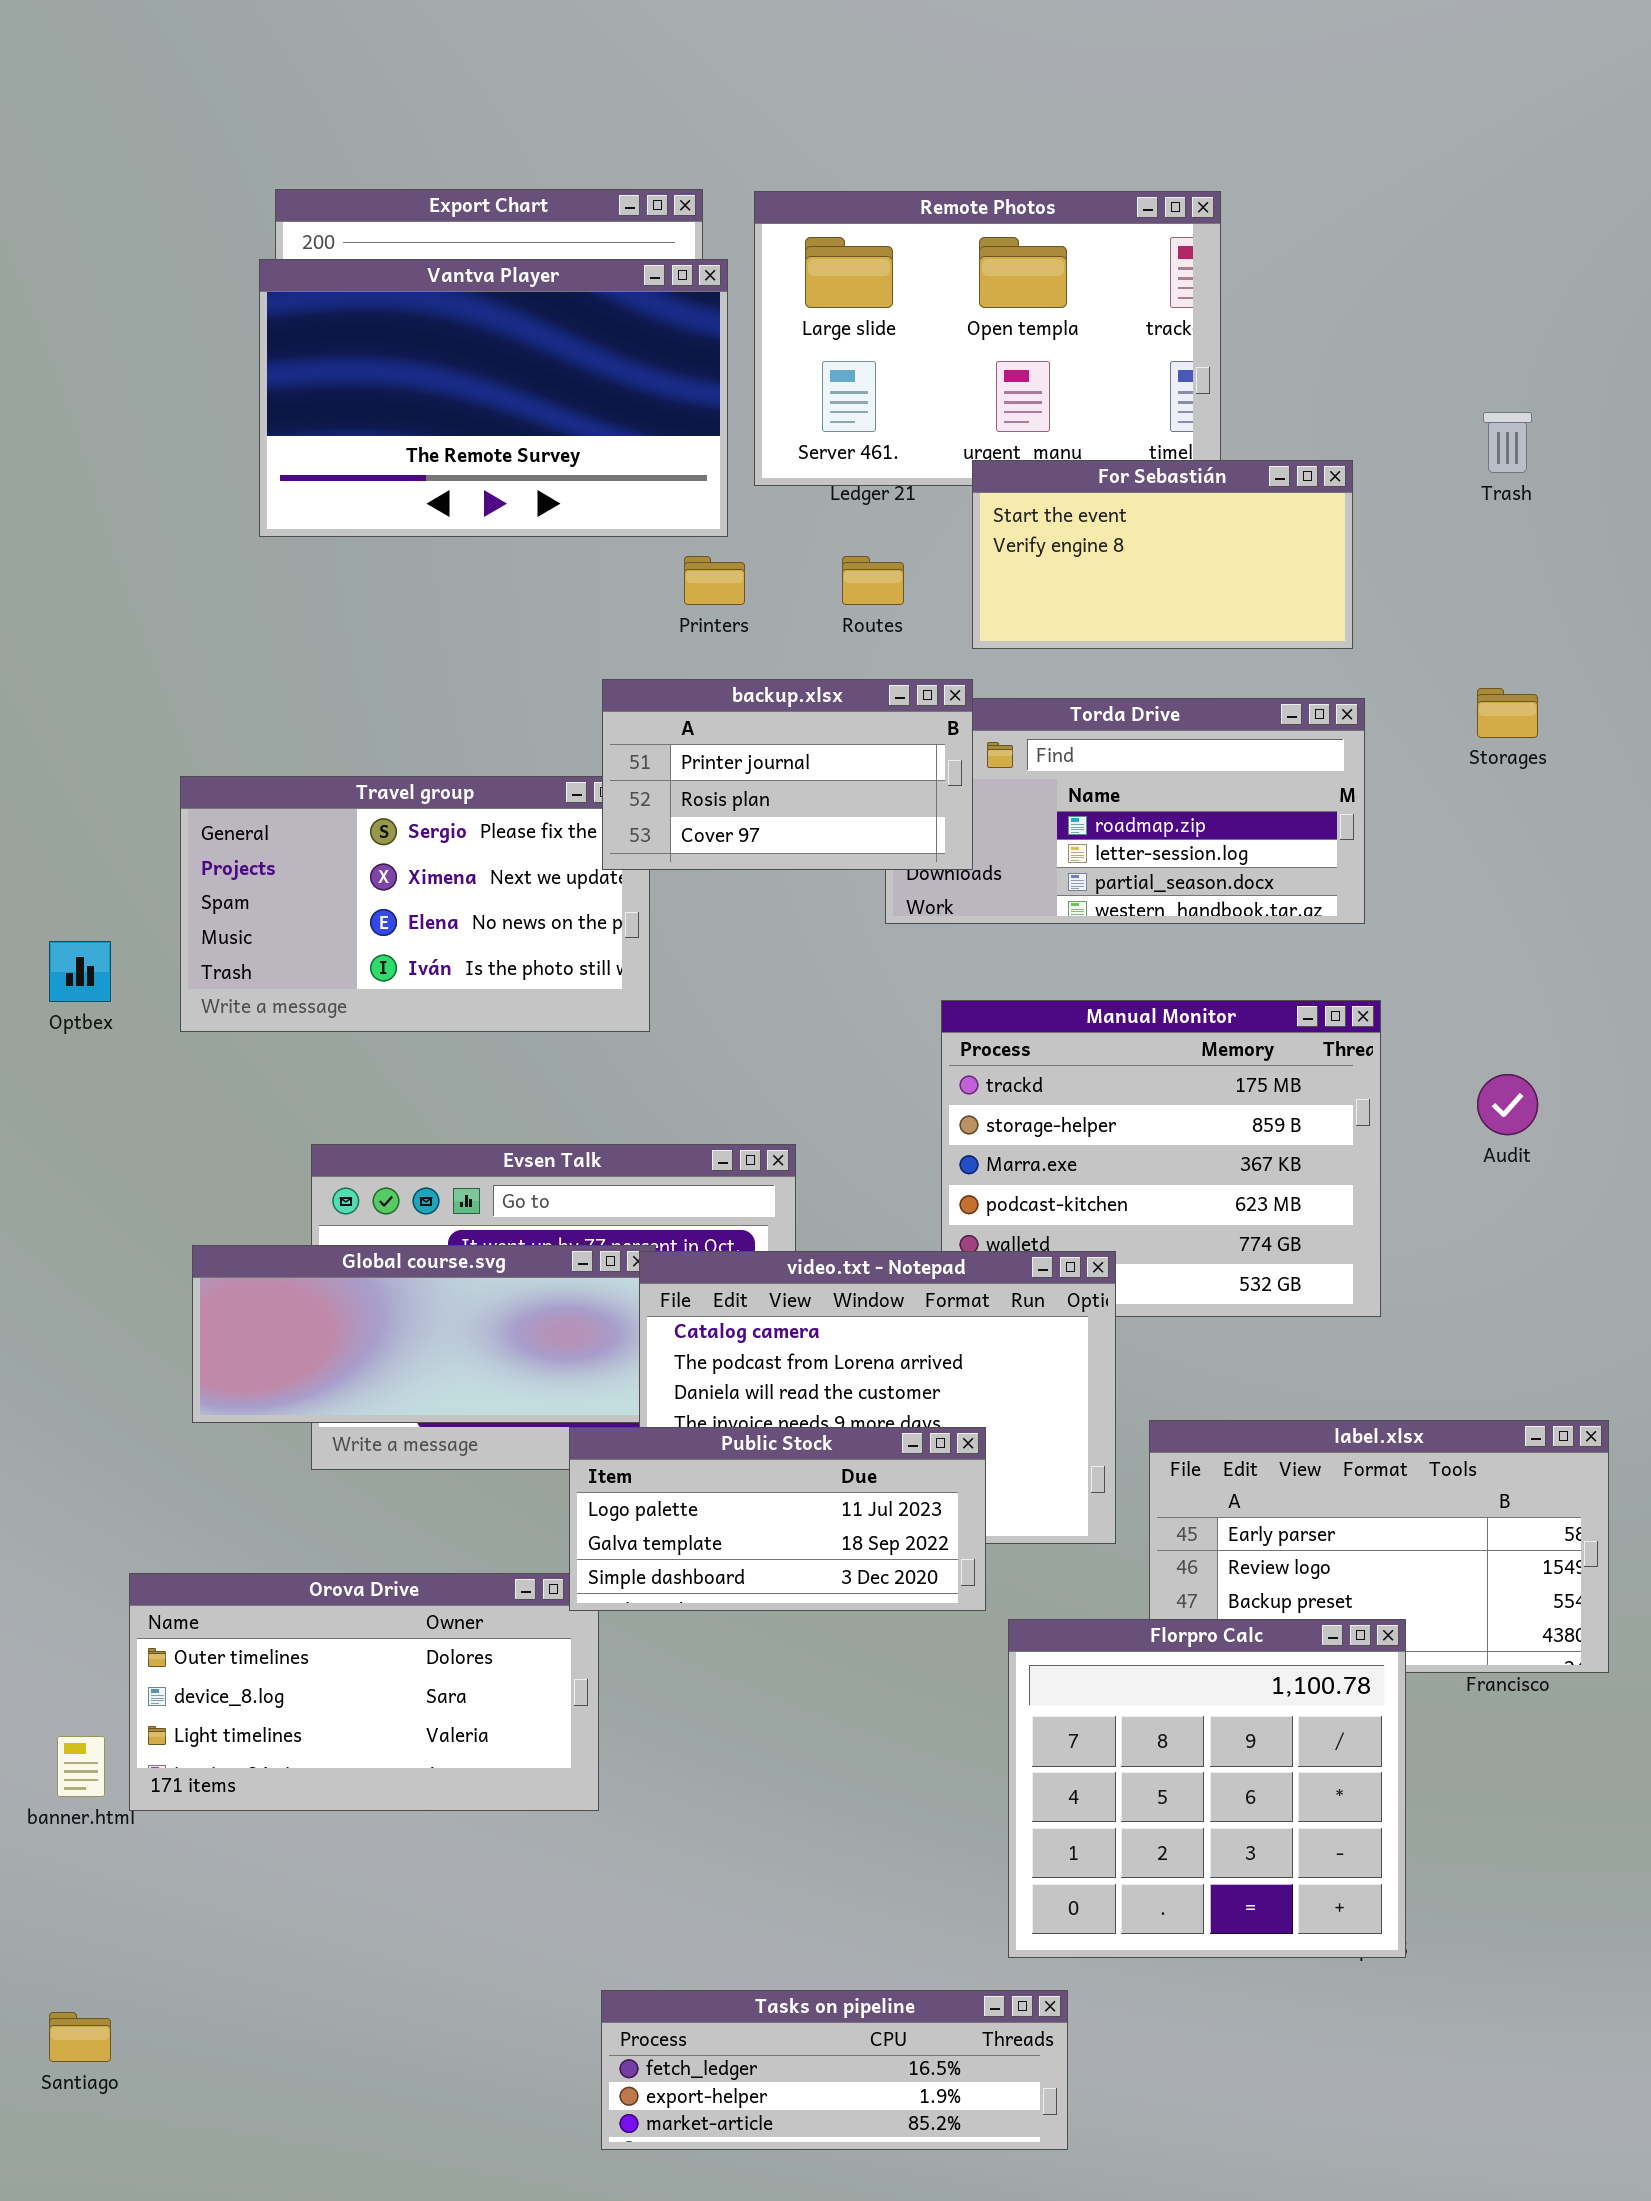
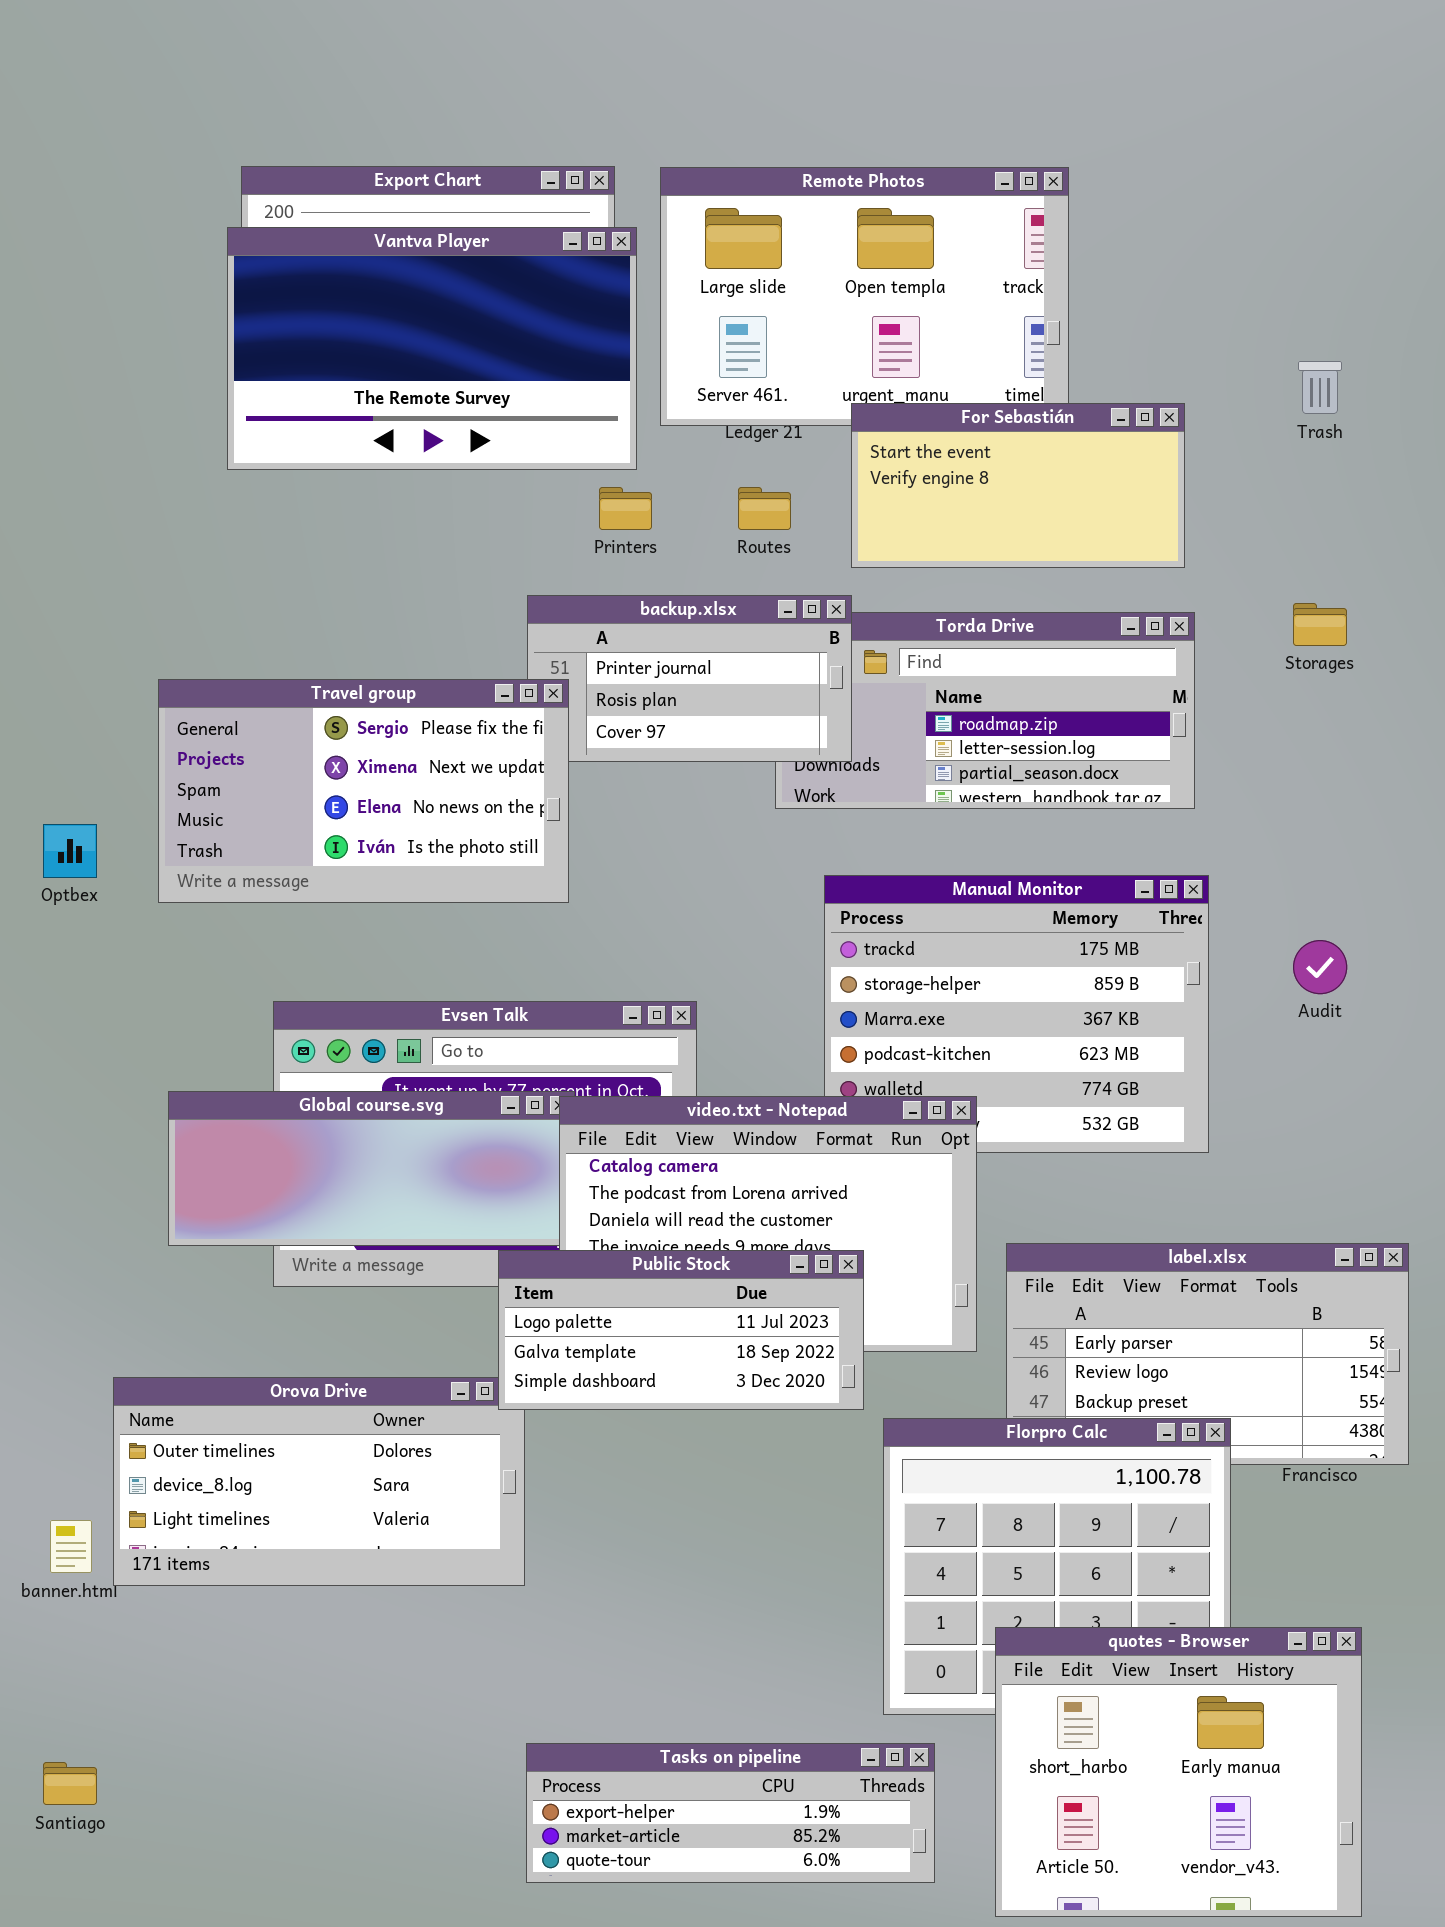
Travel group: [180,776,650,1032] -> [158,679,569,903], raised
quotes - Browser: none -> [995,1627,1362,1917], opened
Tasks on pipeline: [601,1990,1068,2150] -> [526,1743,935,1883], scrolled down 1 row

